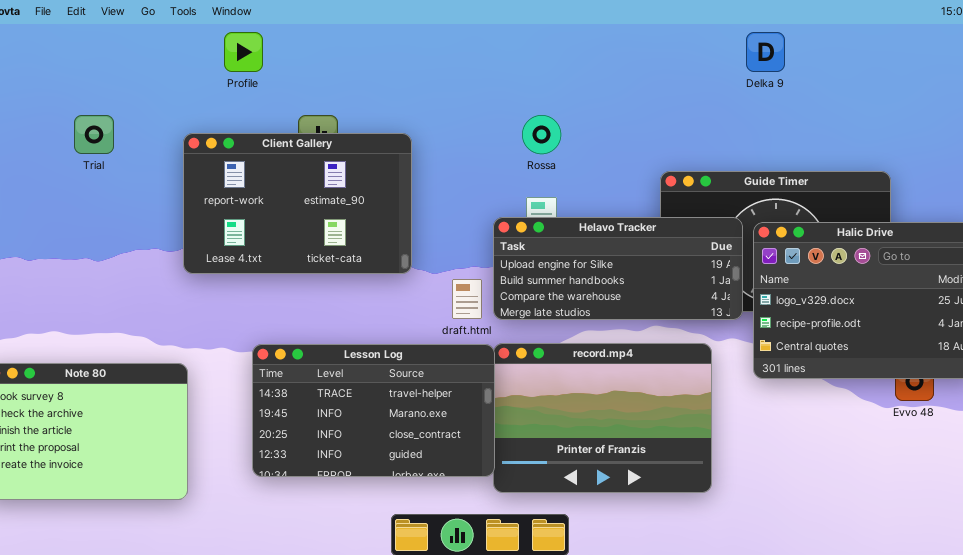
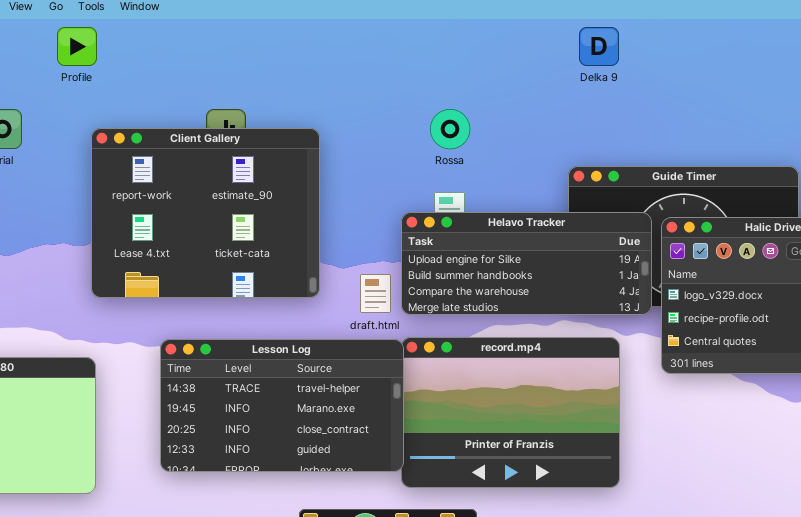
Profile: [224,32,263,72] -> [57,27,97,66], moved
Delka 9: [746,32,785,72] -> [579,27,619,66], moved
Client Gallery: [183,133,412,274] -> [91,128,320,298], resized

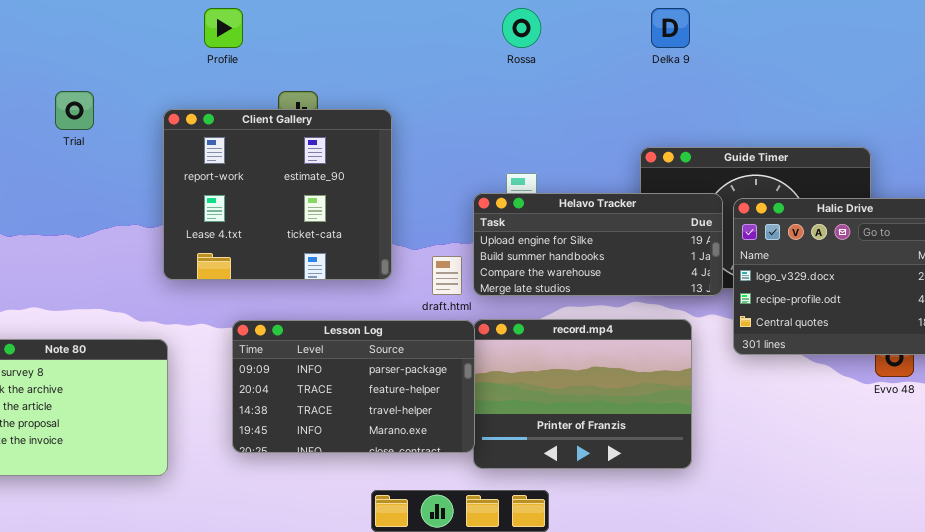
Profile: [57,27,97,66] -> [204,8,243,48], moved
Rossa: [430,109,470,149] -> [502,8,541,48], moved
Lesson Log: [160,339,404,472] -> [232,320,475,453], scrolled up 2 rows

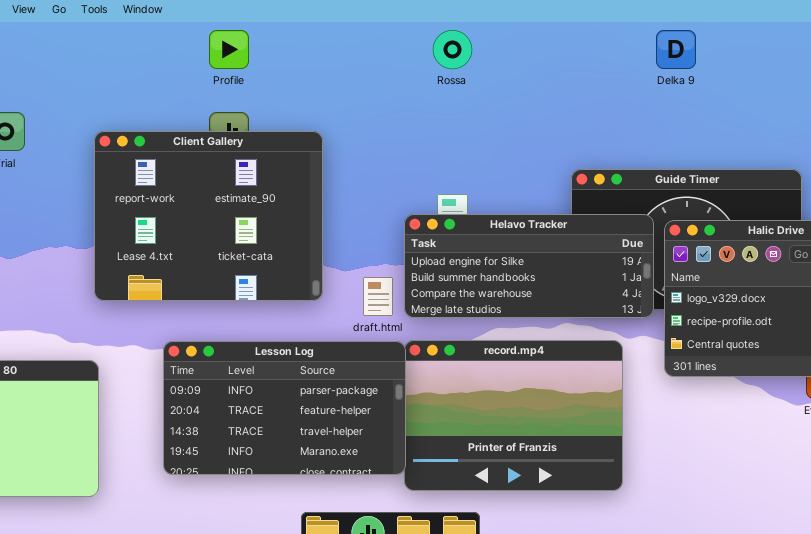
Profile: [204,8,243,48] -> [209,30,249,69], moved
Delka 9: [651,8,690,48] -> [656,30,696,69], moved

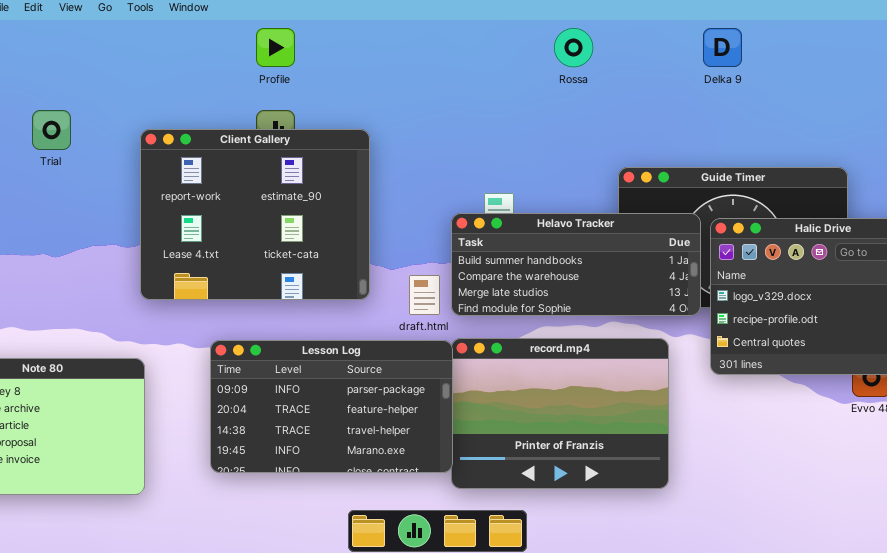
Rossa: [433,30,472,69] -> [554,28,593,67], moved
Helavo Tracker: [404,214,654,318] -> [451,213,701,316], scrolled down 1 row

